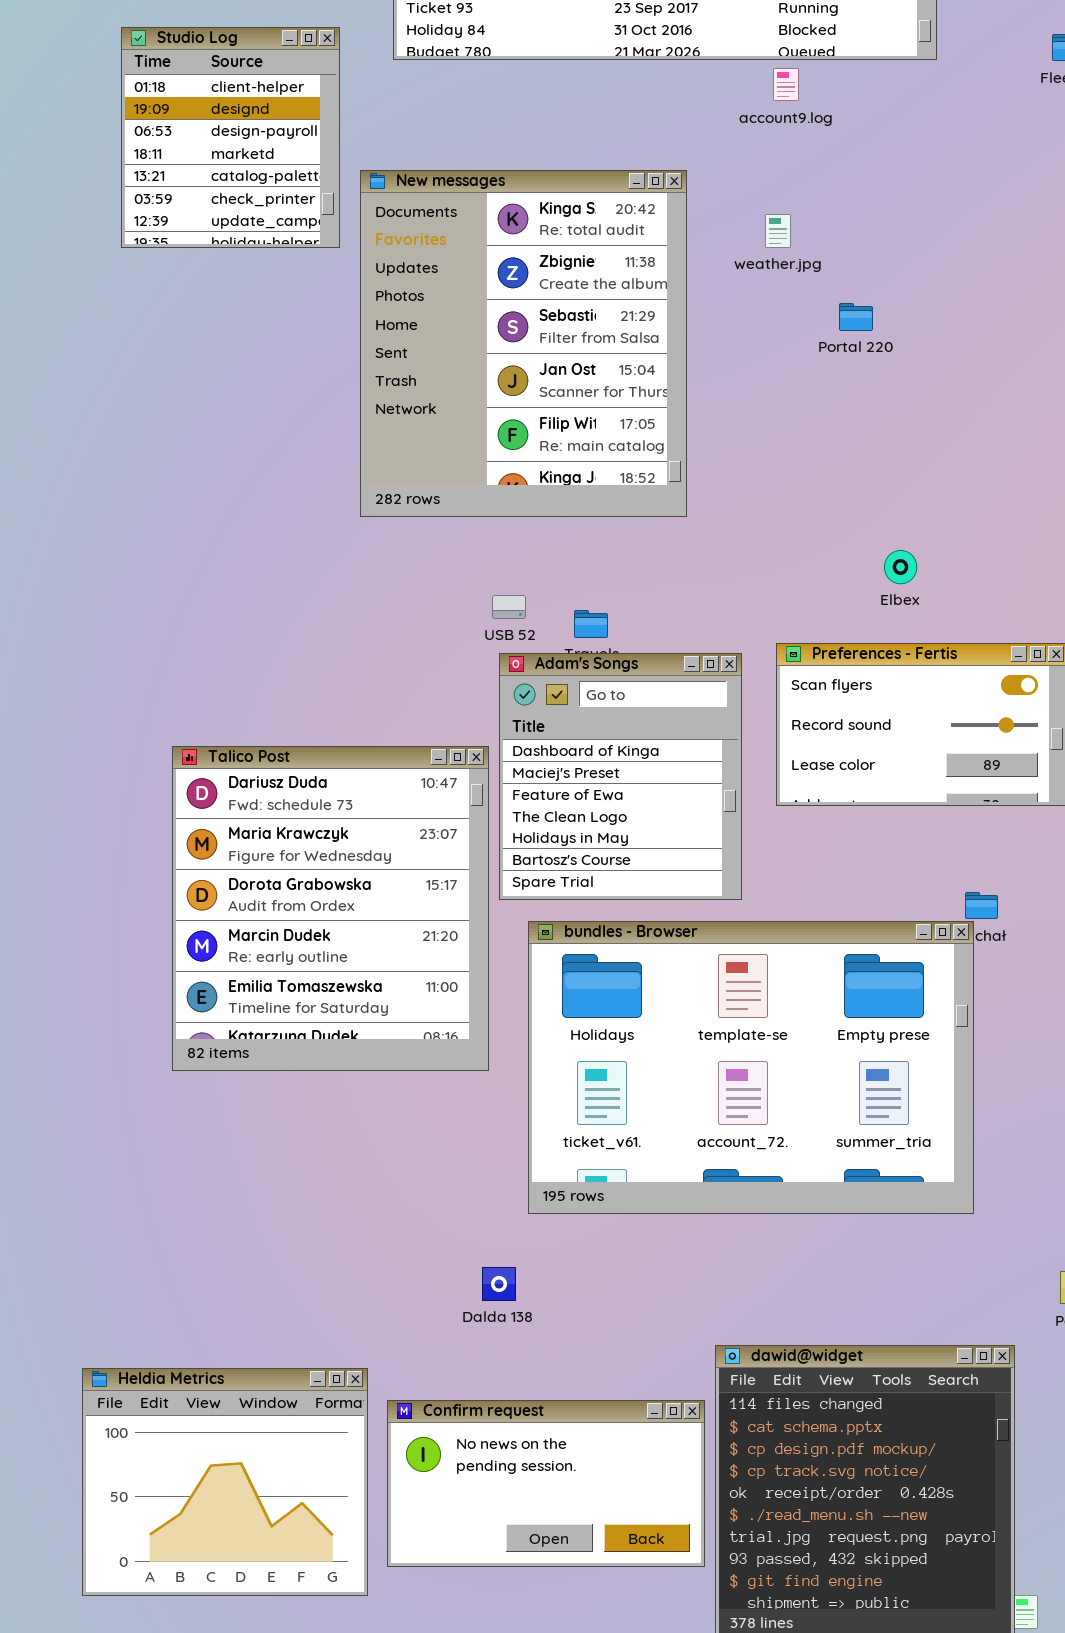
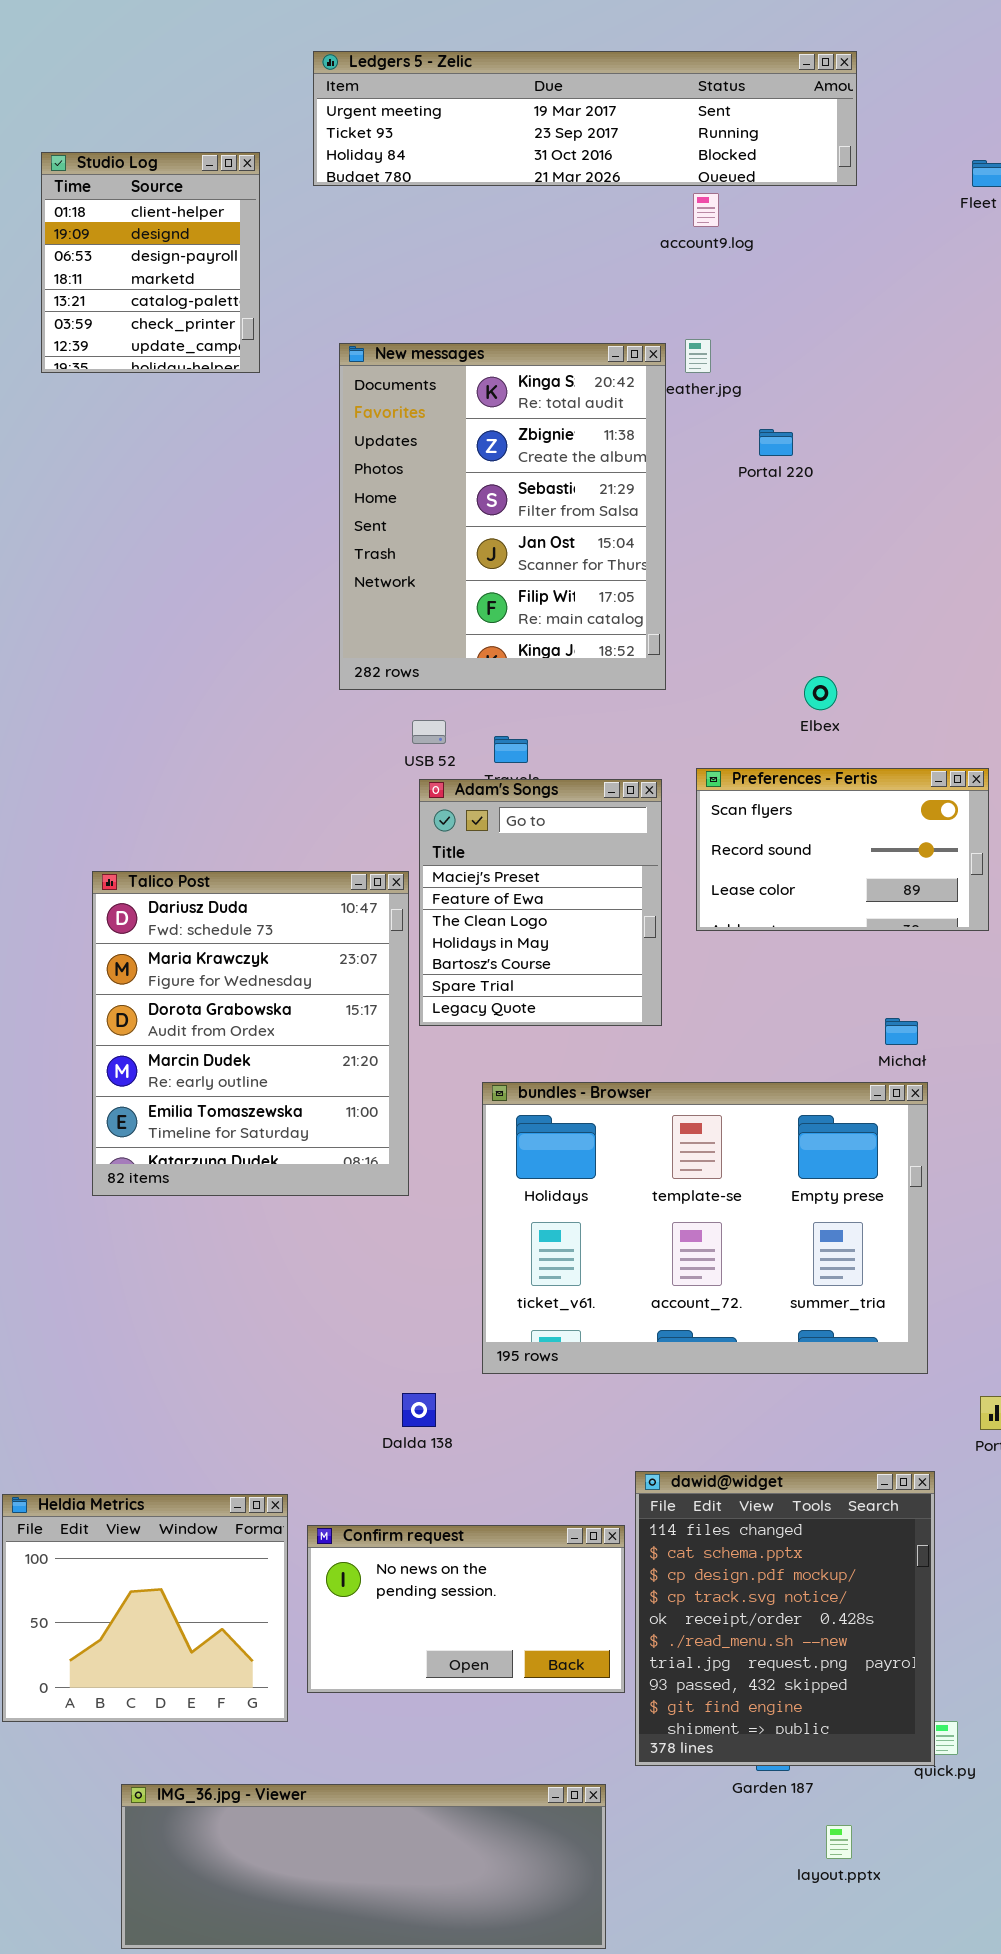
New messages: [360,170,687,517] -> [339,343,666,690], moved
Adam's Songs: [499,653,742,900] -> [419,779,662,1026], scrolled down 1 row
bundles - Browser: [528,921,974,1214] -> [482,1082,928,1374], moved

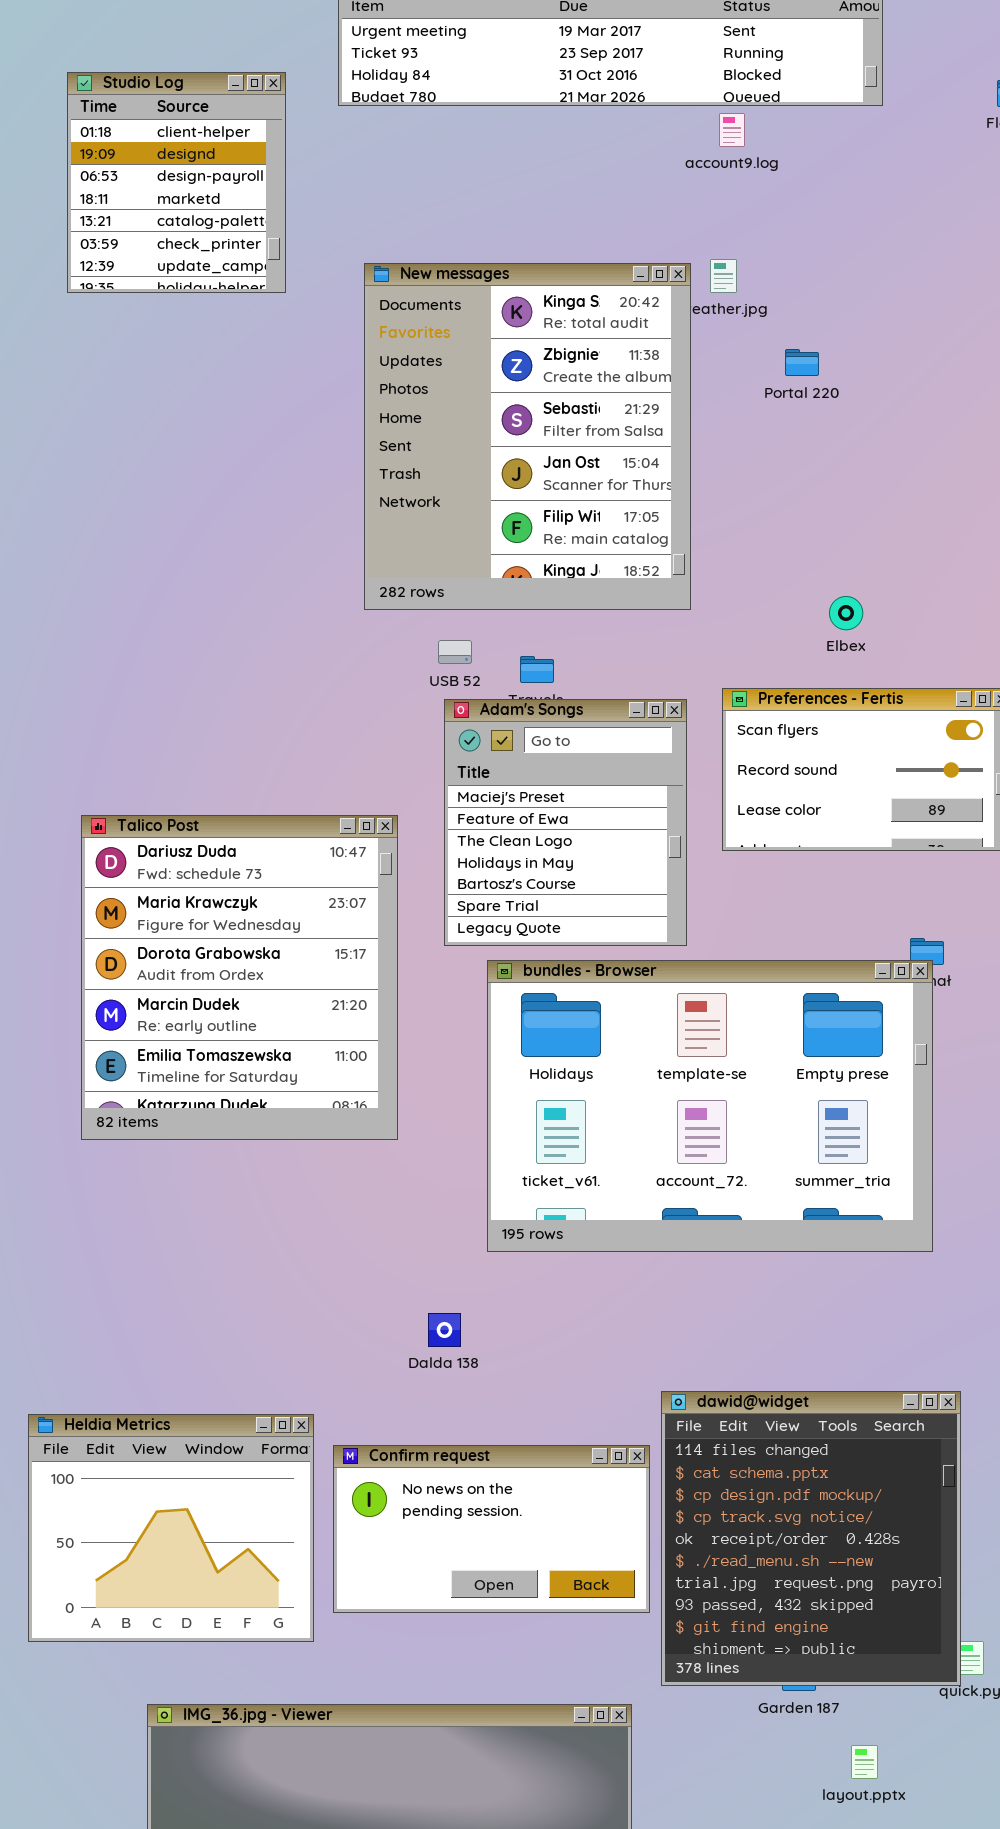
Talico Post: [92,871,409,1196] -> [81,815,398,1140], moved
bundles - Browser: [482,1082,928,1374] -> [487,960,933,1252], moved

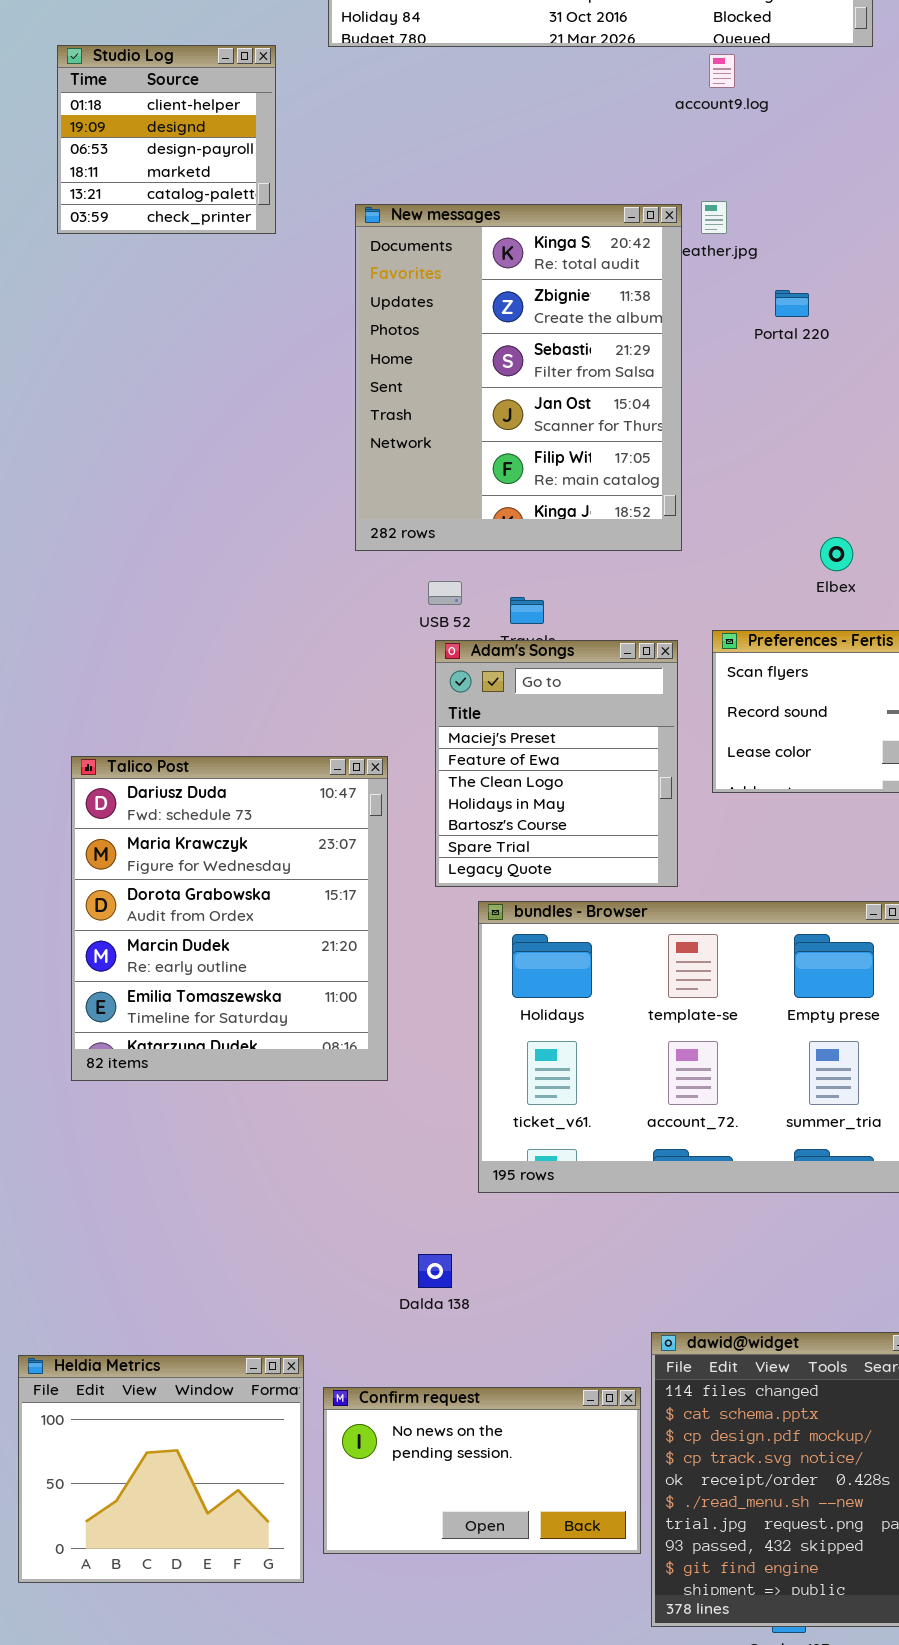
Studio Log: [67,72,286,293] -> [57,45,276,234], resized

